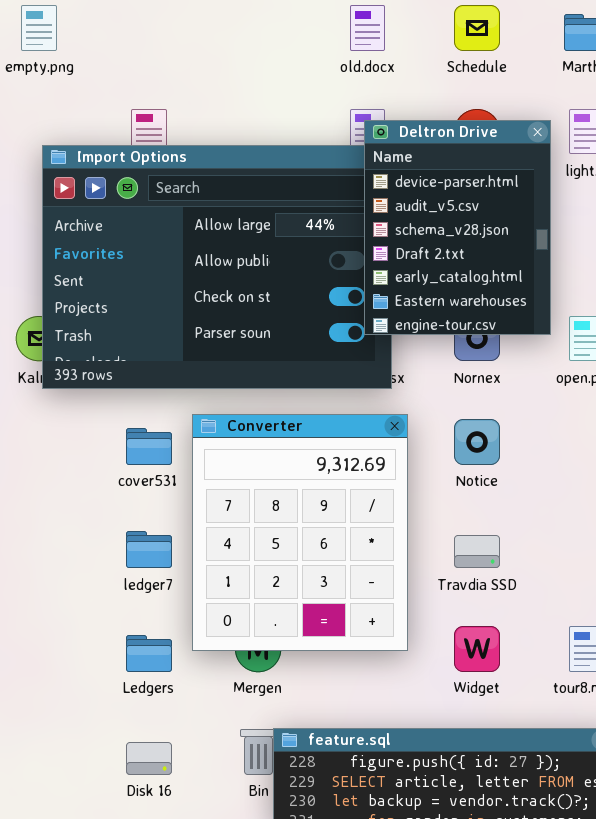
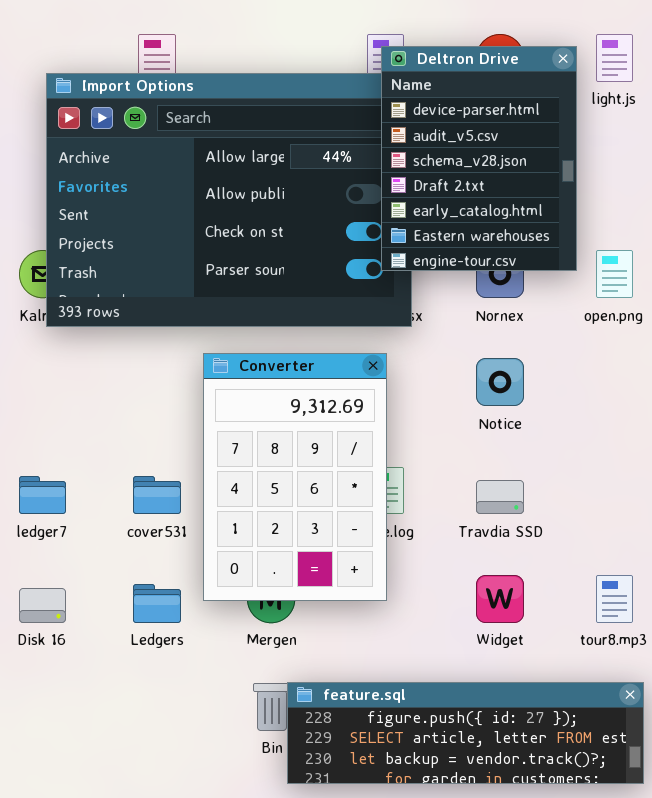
Converter: [192,414,408,651] -> [203,353,387,601], resized
cover531: [126,428,172,465] -> [133,476,181,514], moved
ledger7: [126,531,172,568] -> [19,476,66,514], moved
Disk 16: [126,742,172,775] -> [19,588,66,623], moved

